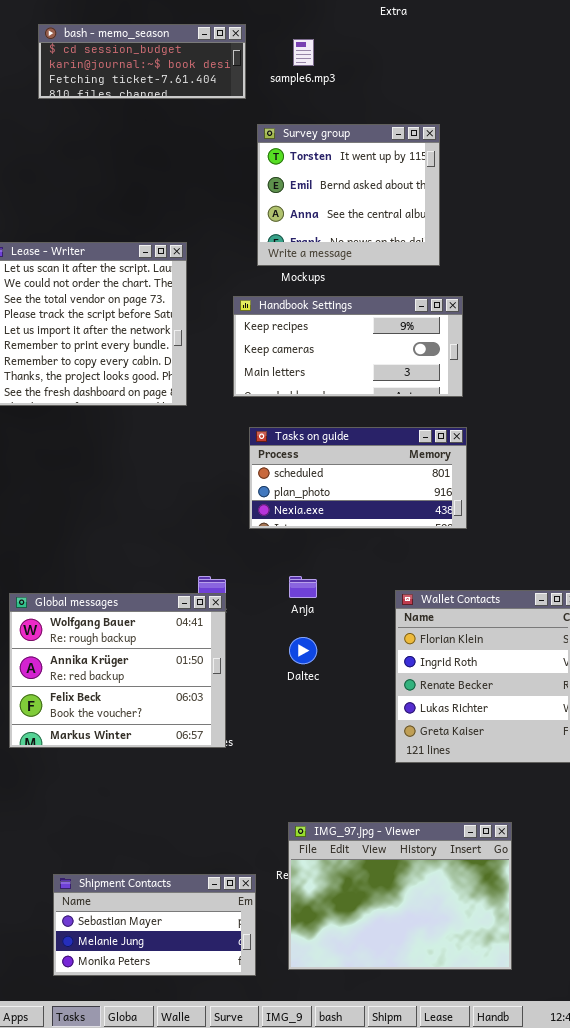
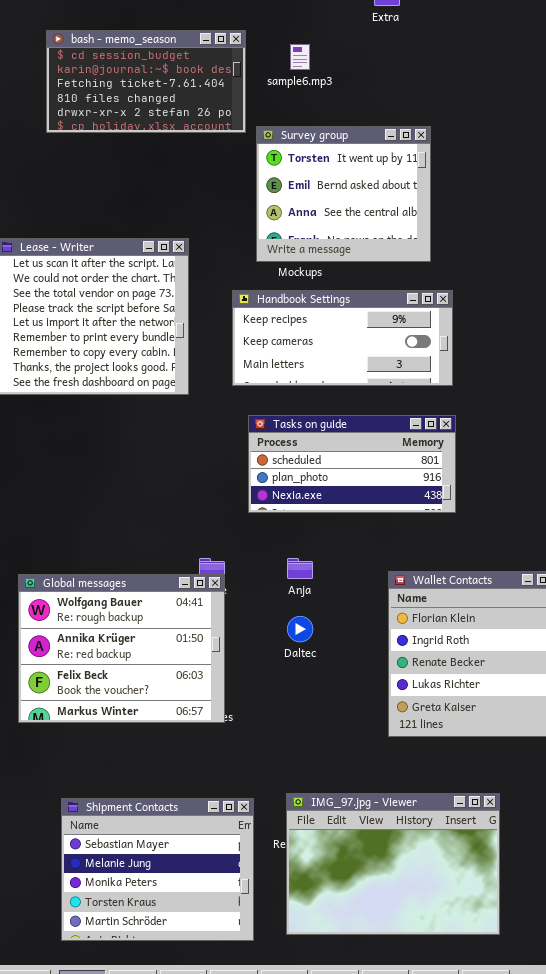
bash - memo_season: [38,24,246,99] -> [46,30,246,133], resized
Shipment Contacts: [53,874,256,976] -> [61,798,254,941], resized

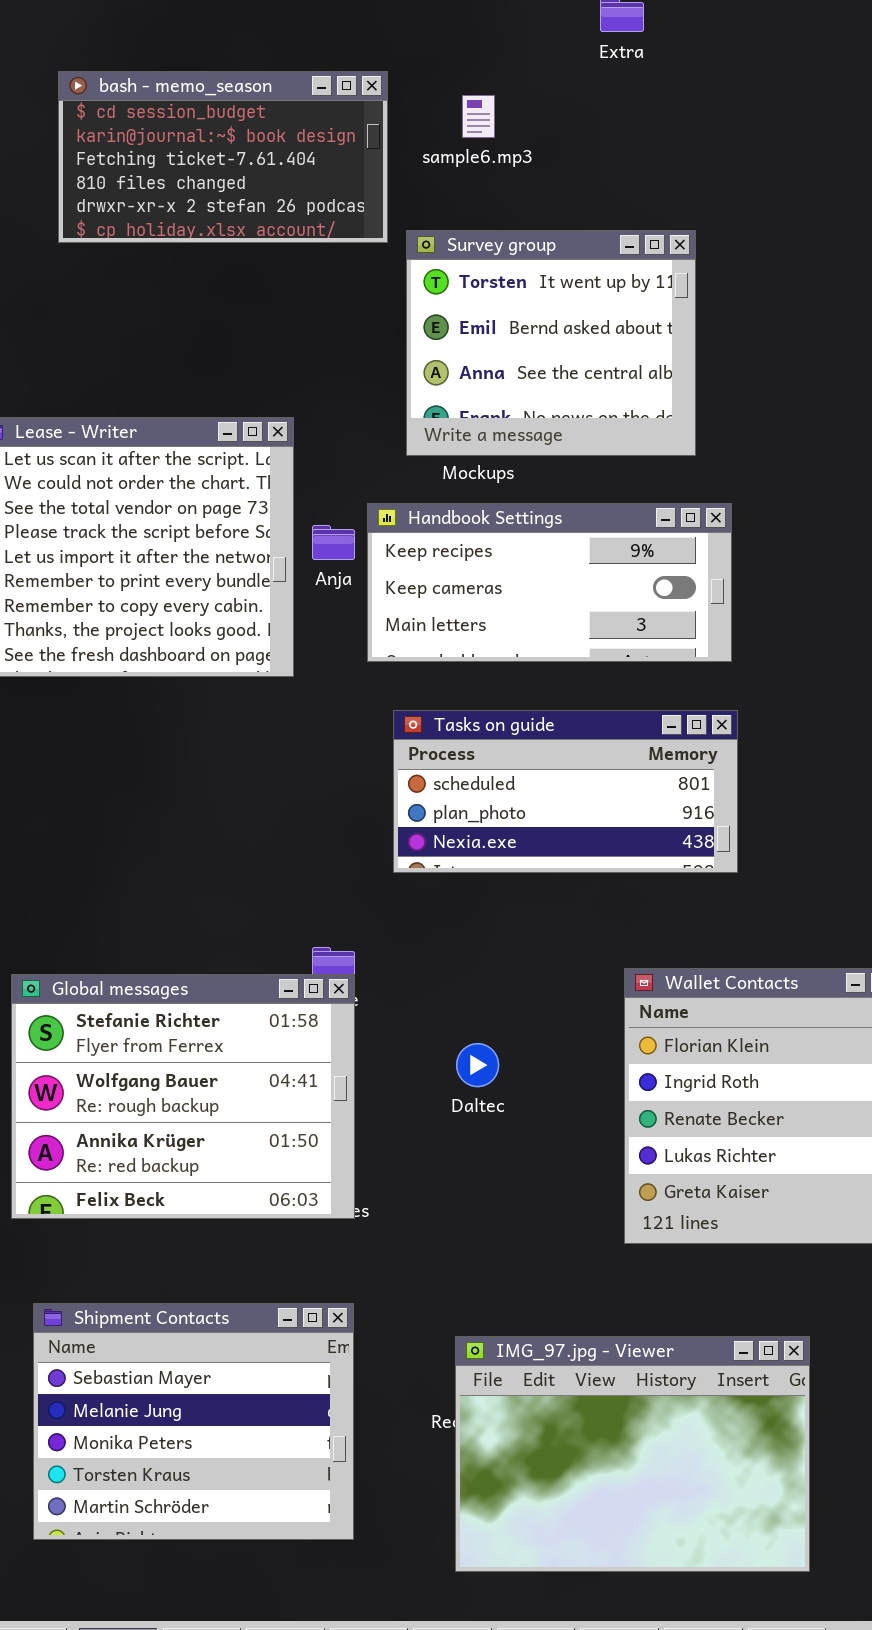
Anja: [287,558,313,579] -> [312,525,355,560], moved
Global messages: [18,574,225,723] -> [11,974,355,1219], scrolled up 1 row
Shipment Contacts: [61,798,254,941] -> [33,1303,354,1540], moved

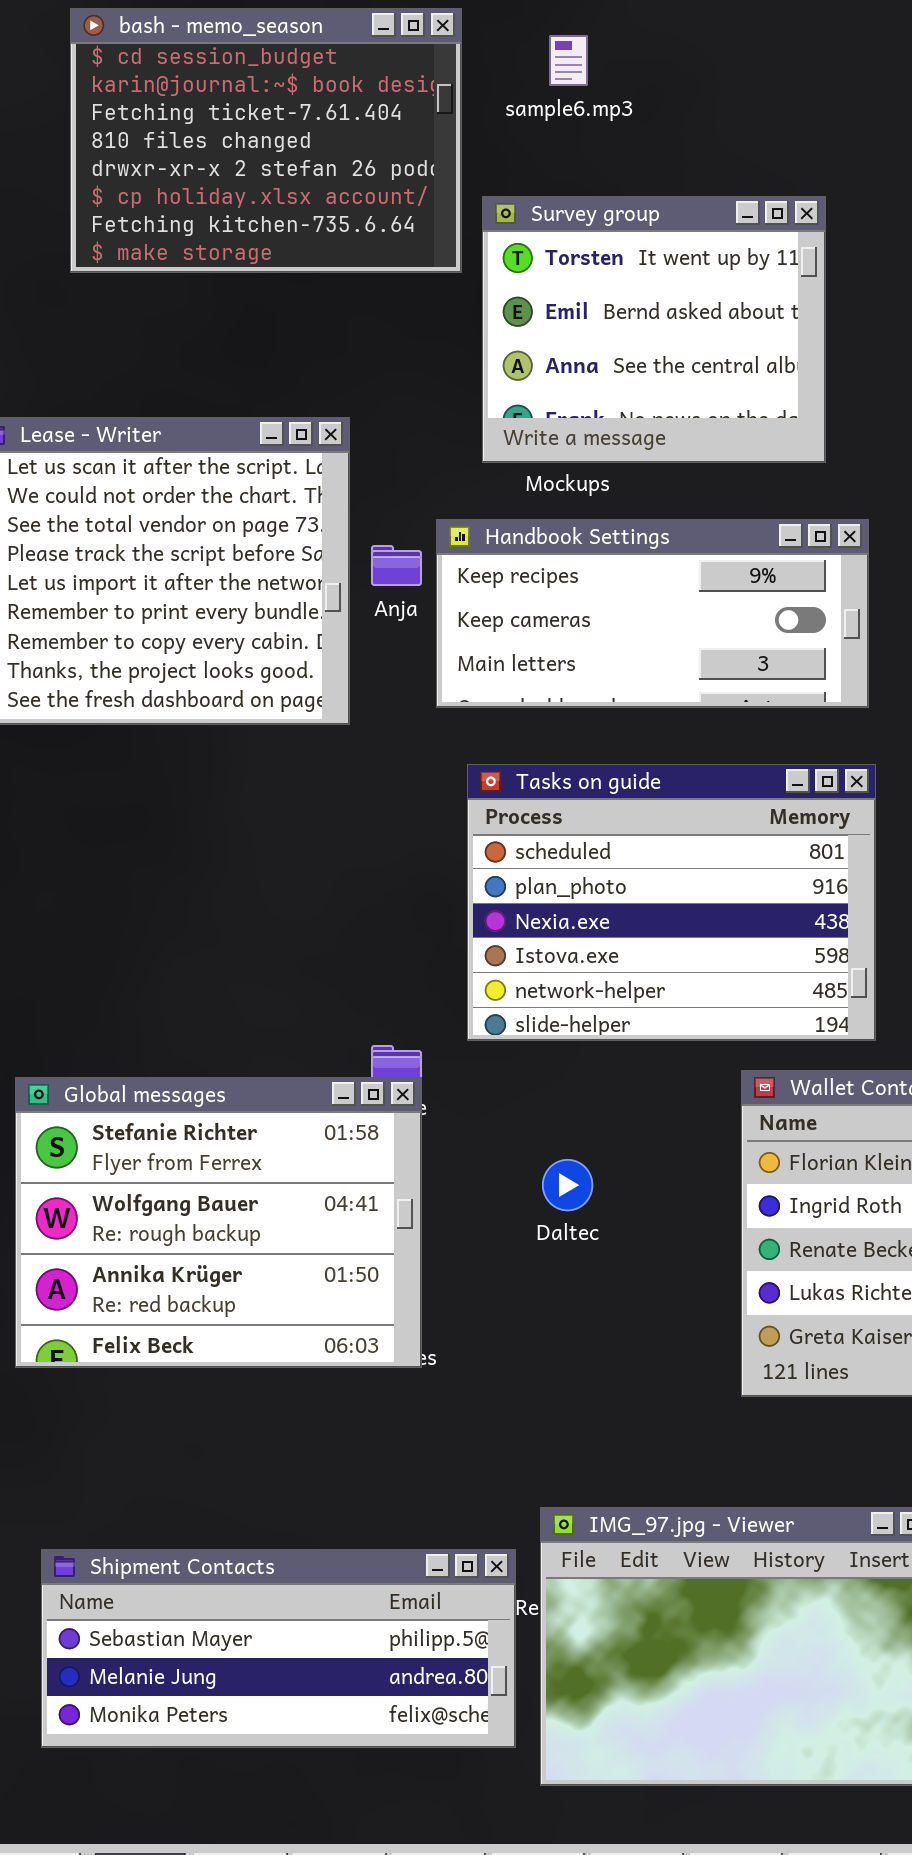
bash - memo_season: [58,71,388,243] -> [70,8,462,273], resized
Tasks on guide: [393,710,738,873] -> [467,764,876,1041], resized
Shipment Contacts: [33,1303,354,1540] -> [41,1549,516,1748], resized

